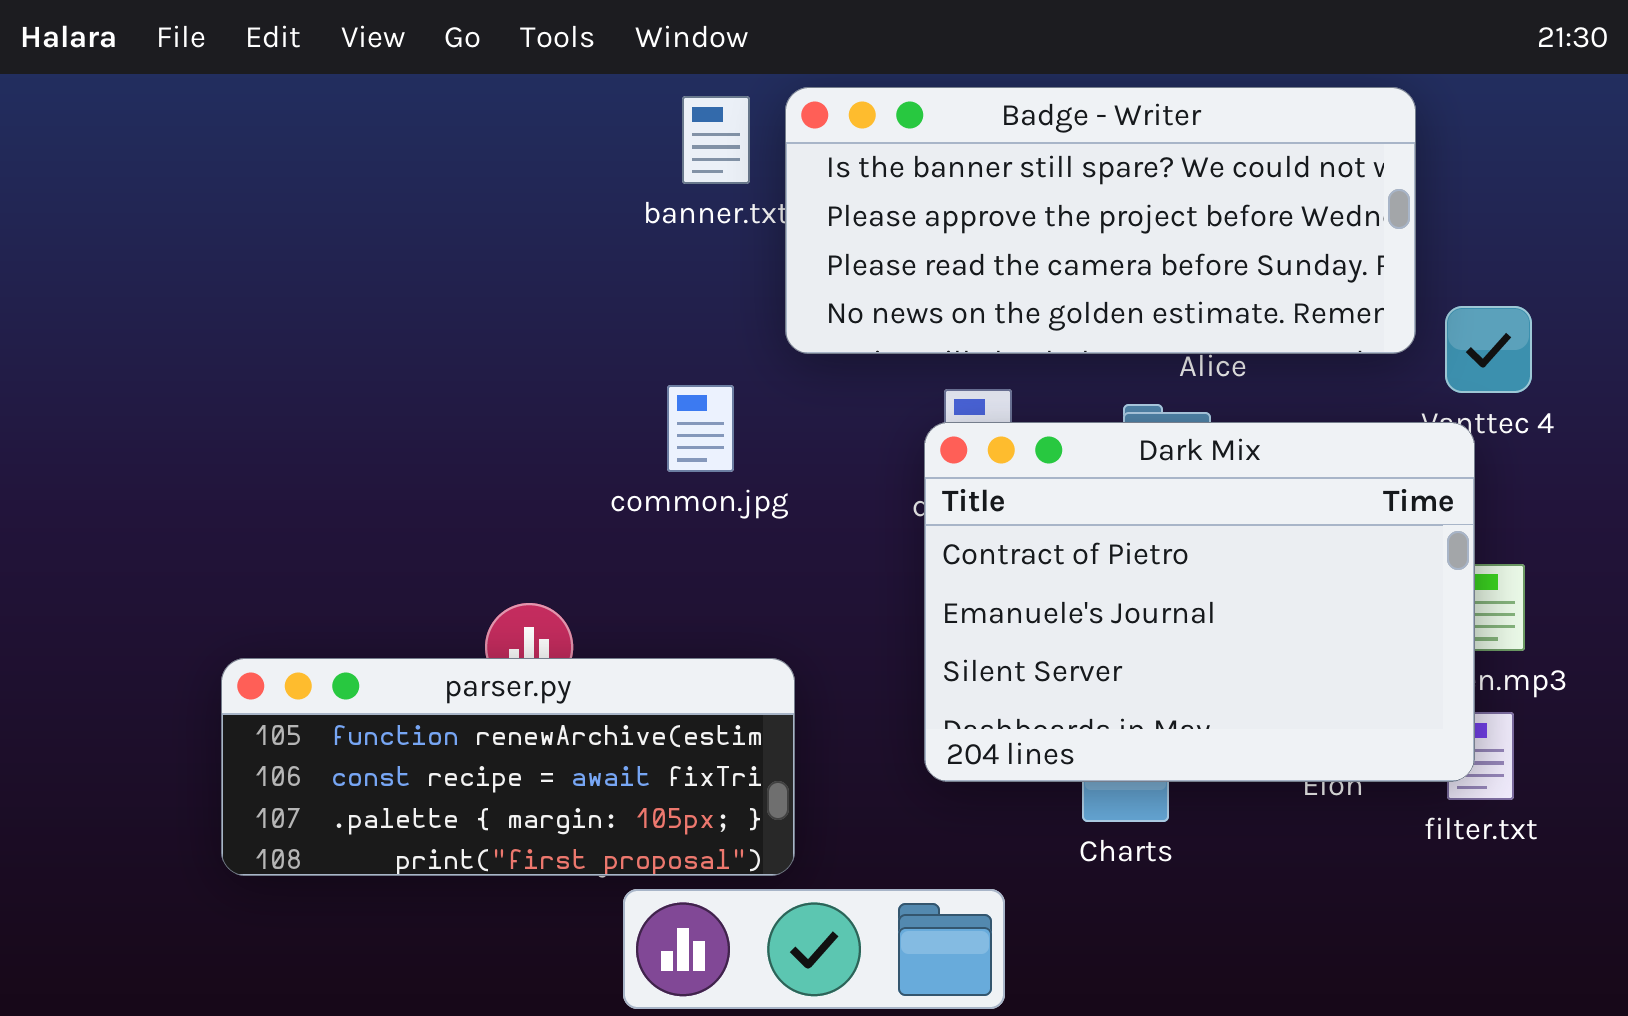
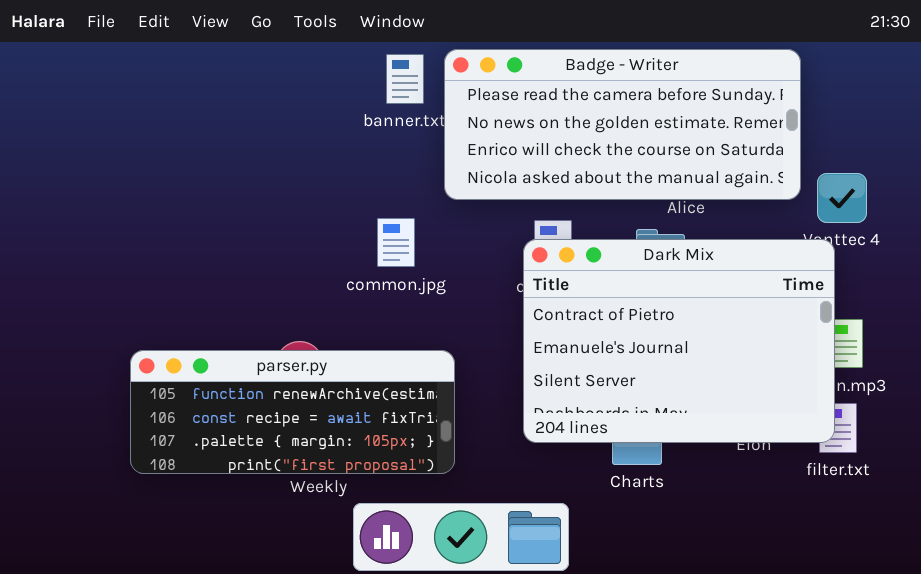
Badge - Writer: [785,87,1416,354] -> [444,49,801,200], scrolled down 2 rows
parser.py: [221,658,795,876] -> [130,350,455,474], moved

